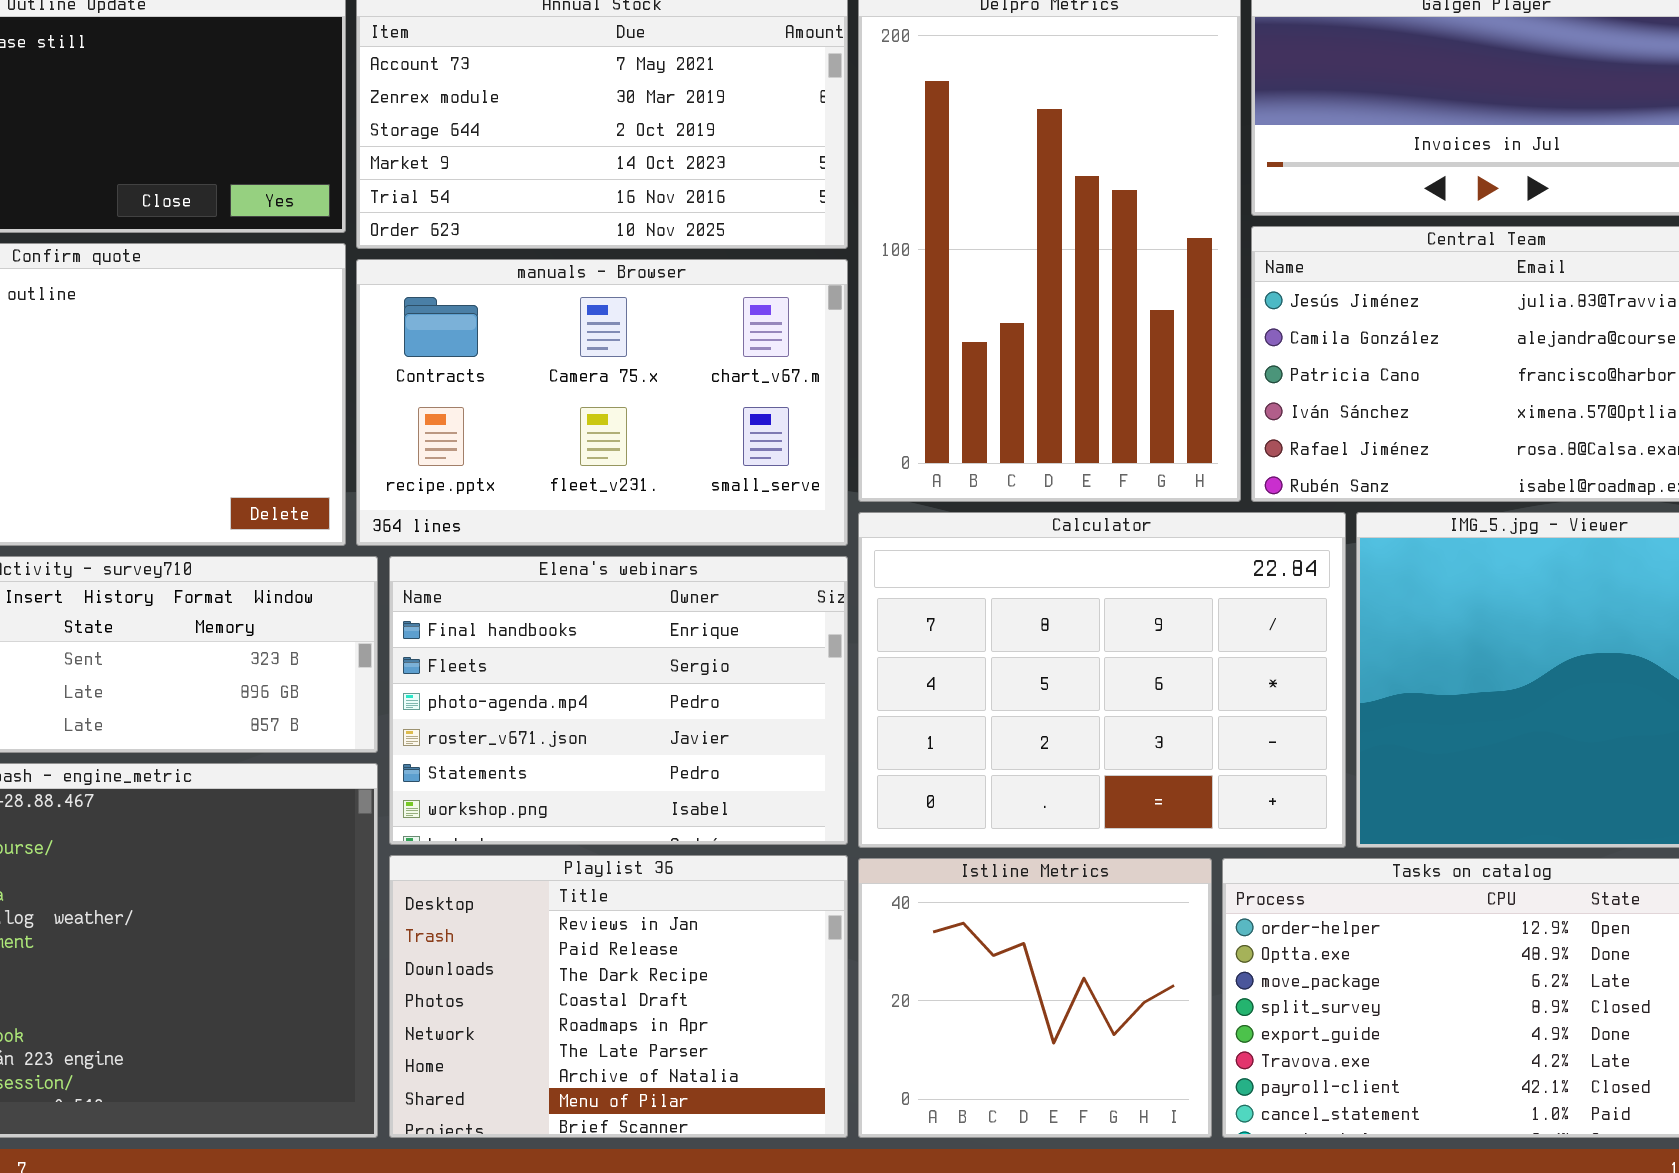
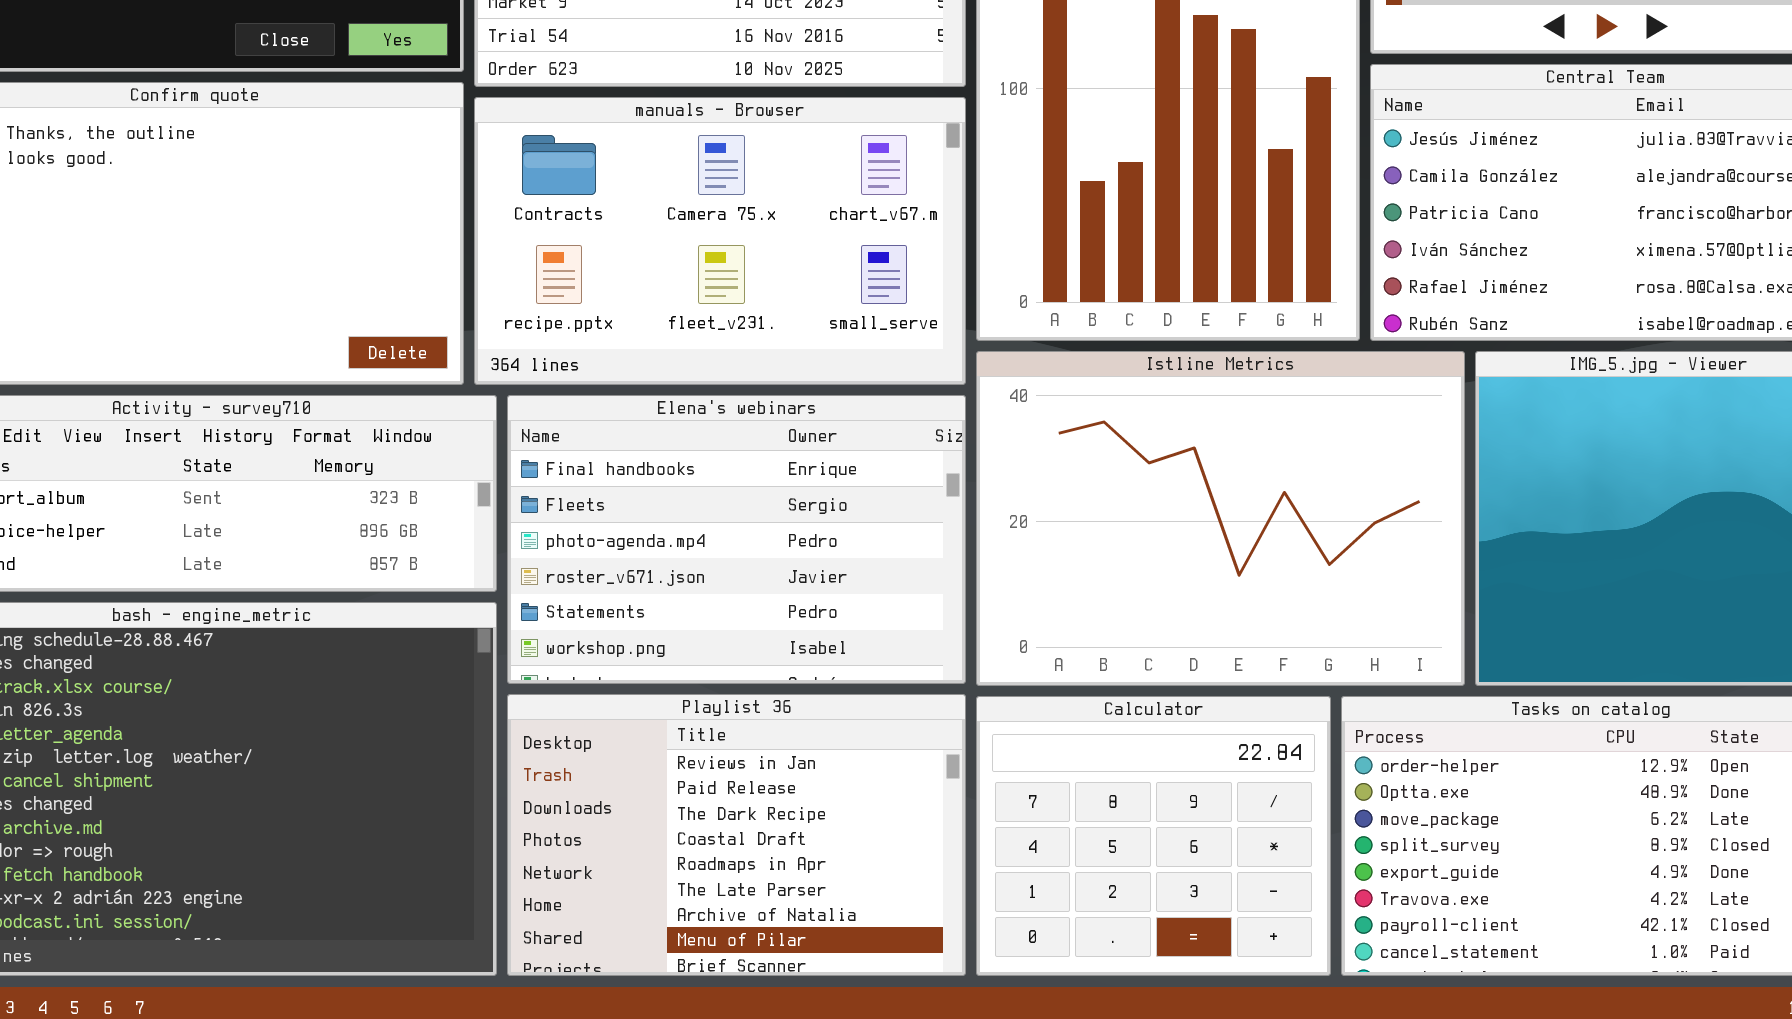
Calculator: [858,512,1346,848] -> [976,696,1331,976], moved, resized
Istline Metrics: [858,858,1212,1138] -> [976,351,1465,686], moved, resized

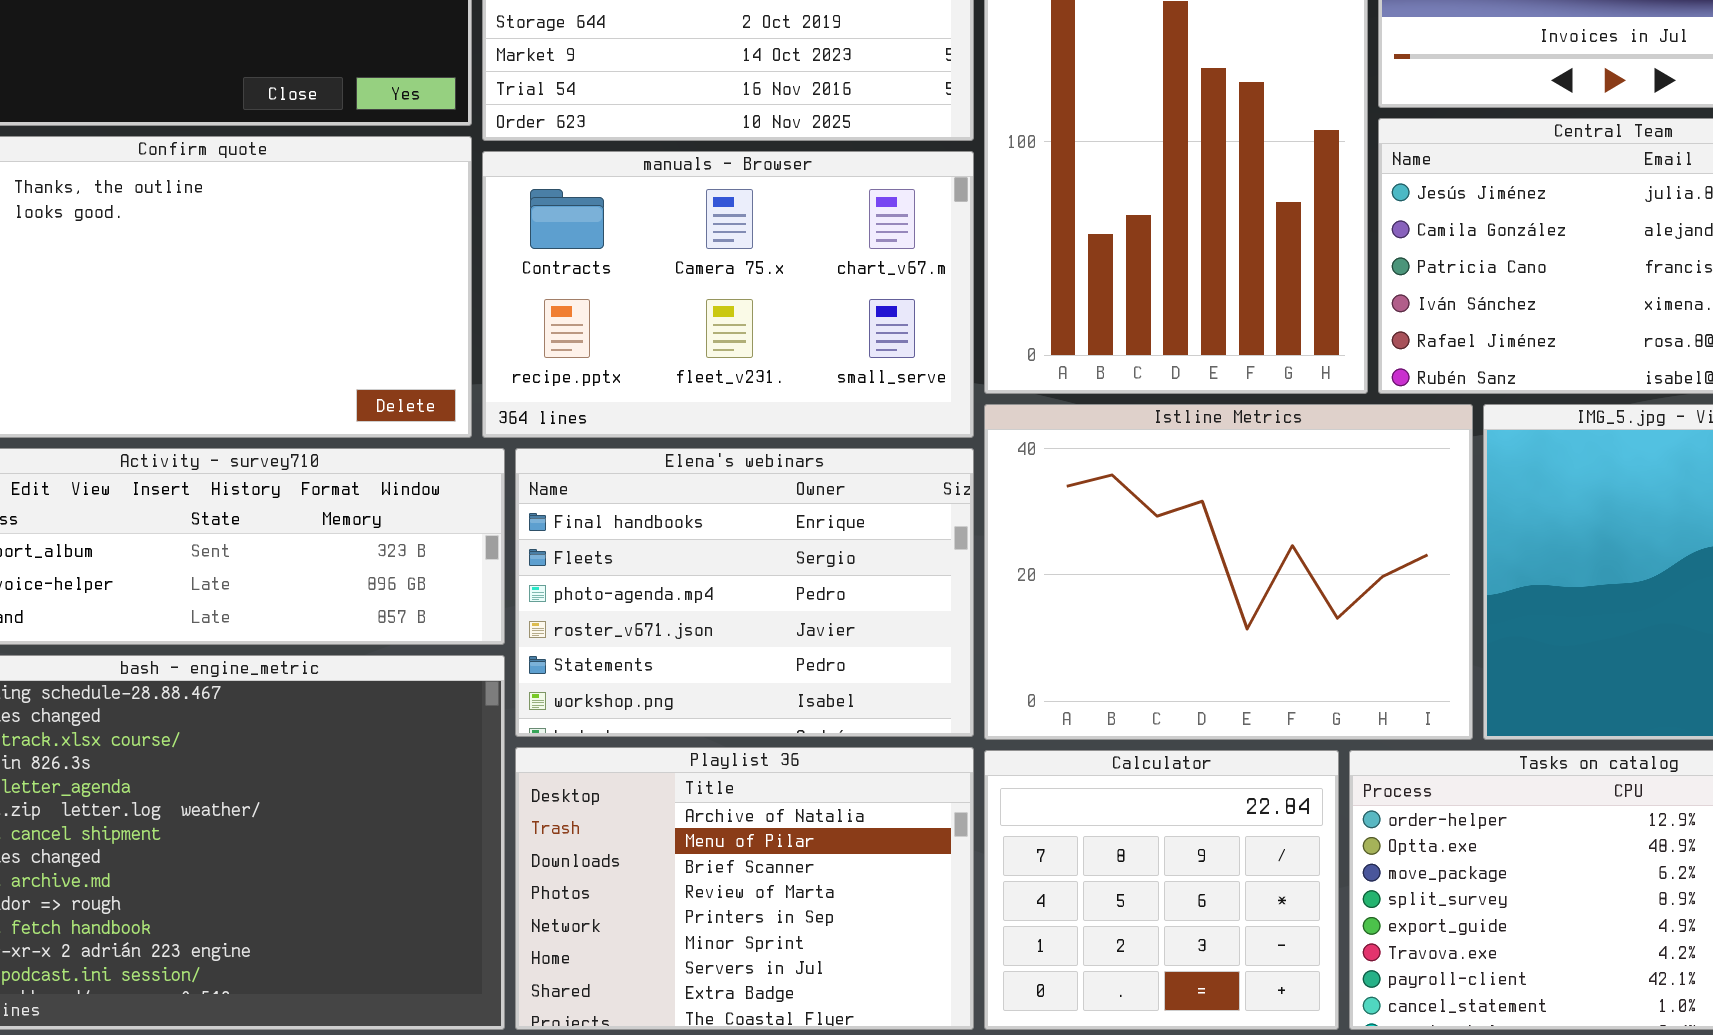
Playlist 36: [507,694,966,976] -> [515,747,974,1030], scrolled down 6 rows

